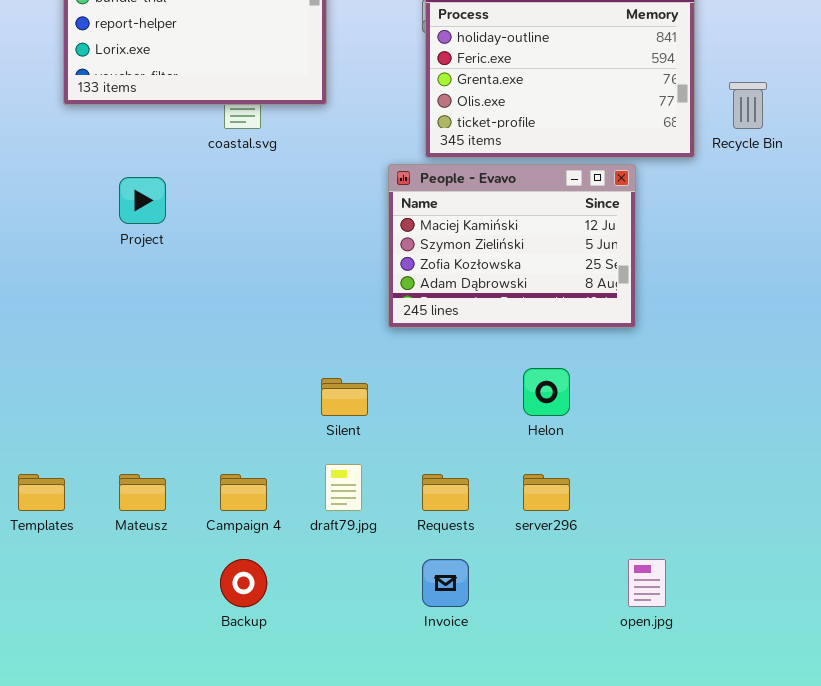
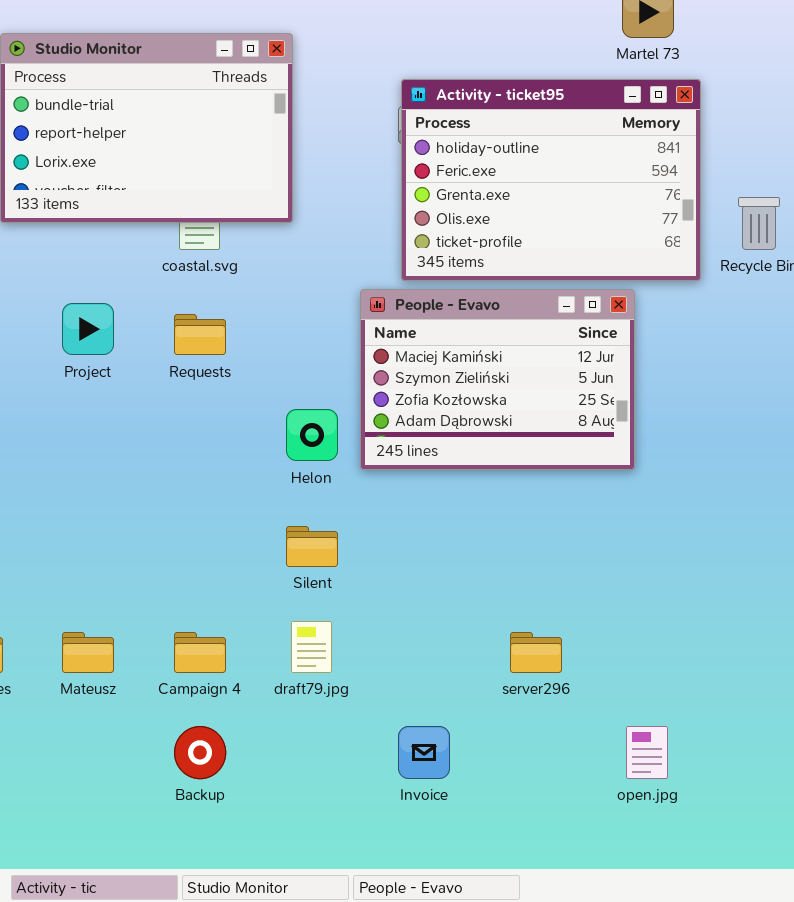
Helon: [523,368,570,416] -> [286,409,338,461], moved
Requests: [422,474,469,511] -> [174,314,226,355], moved

